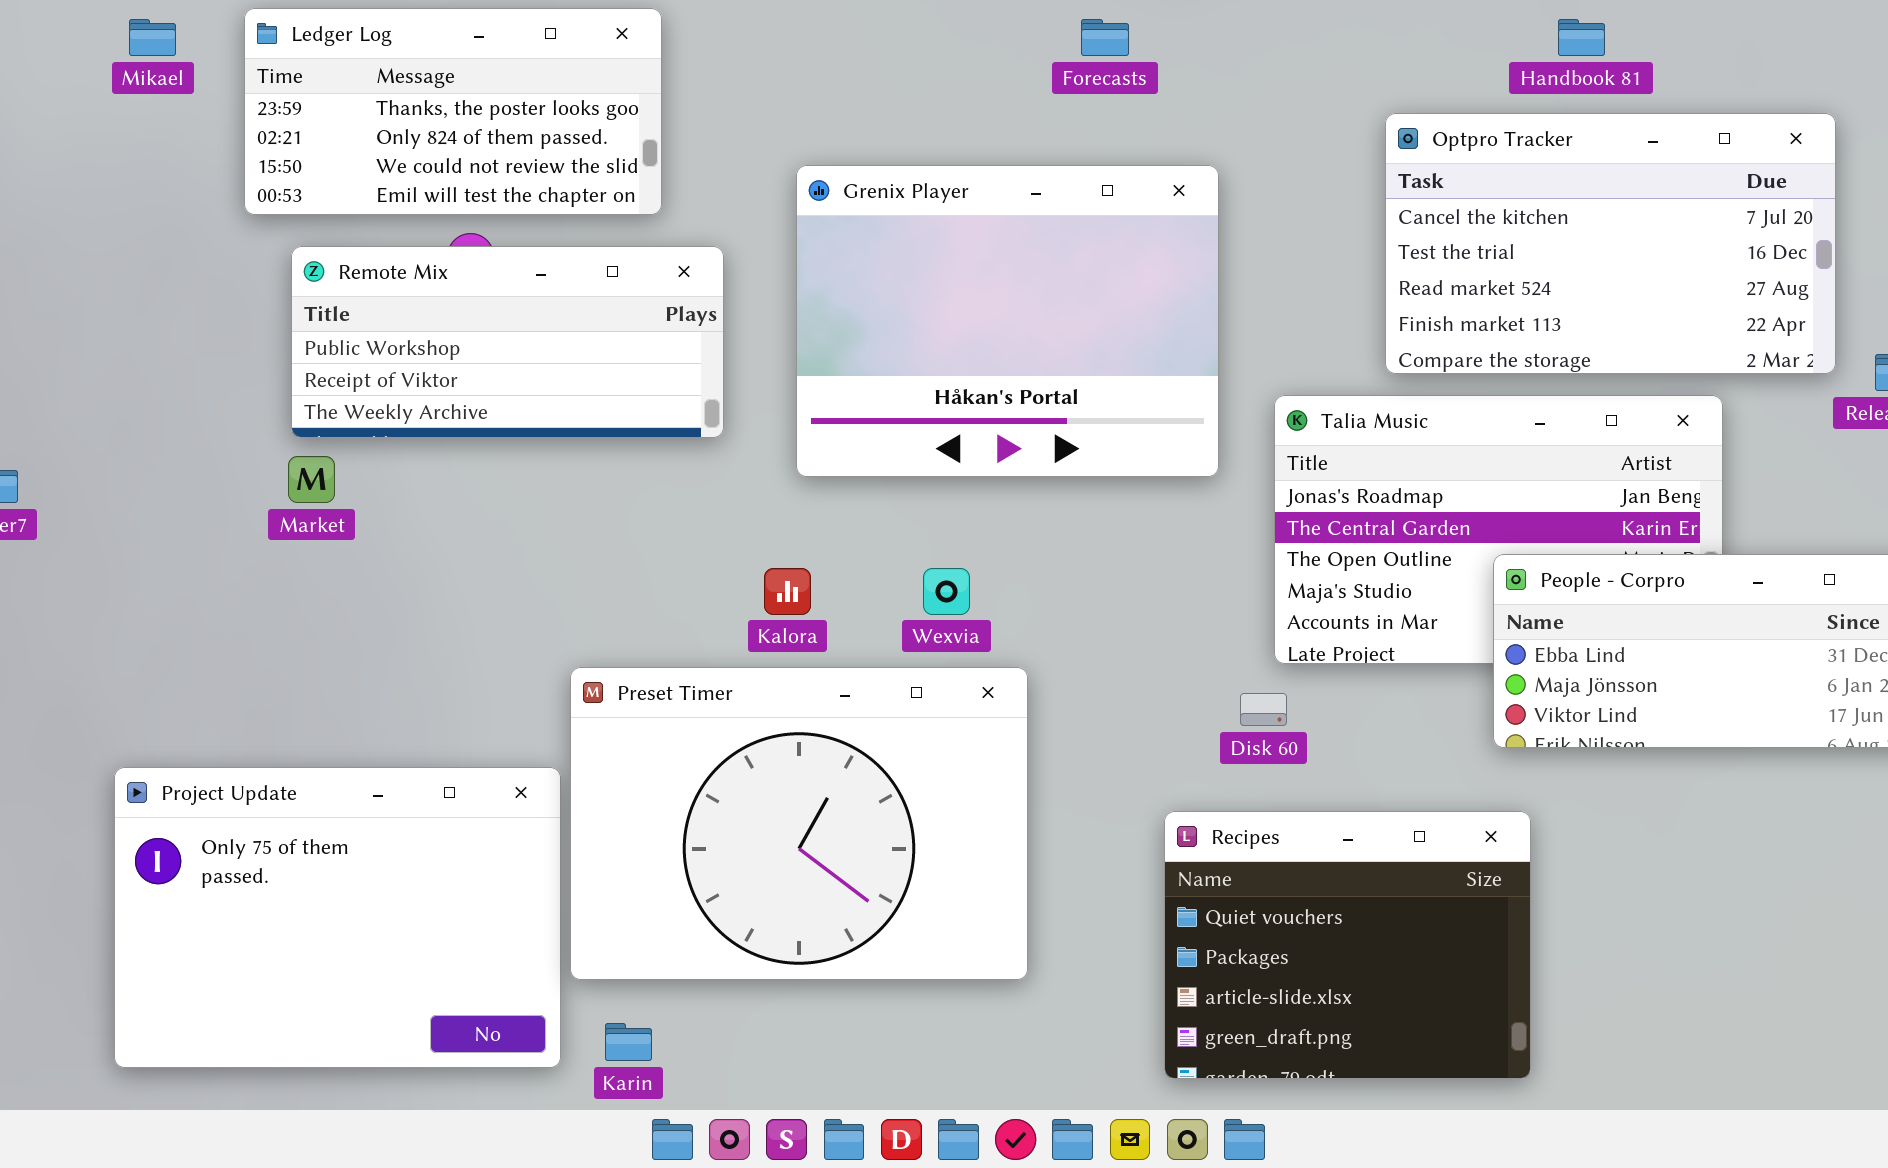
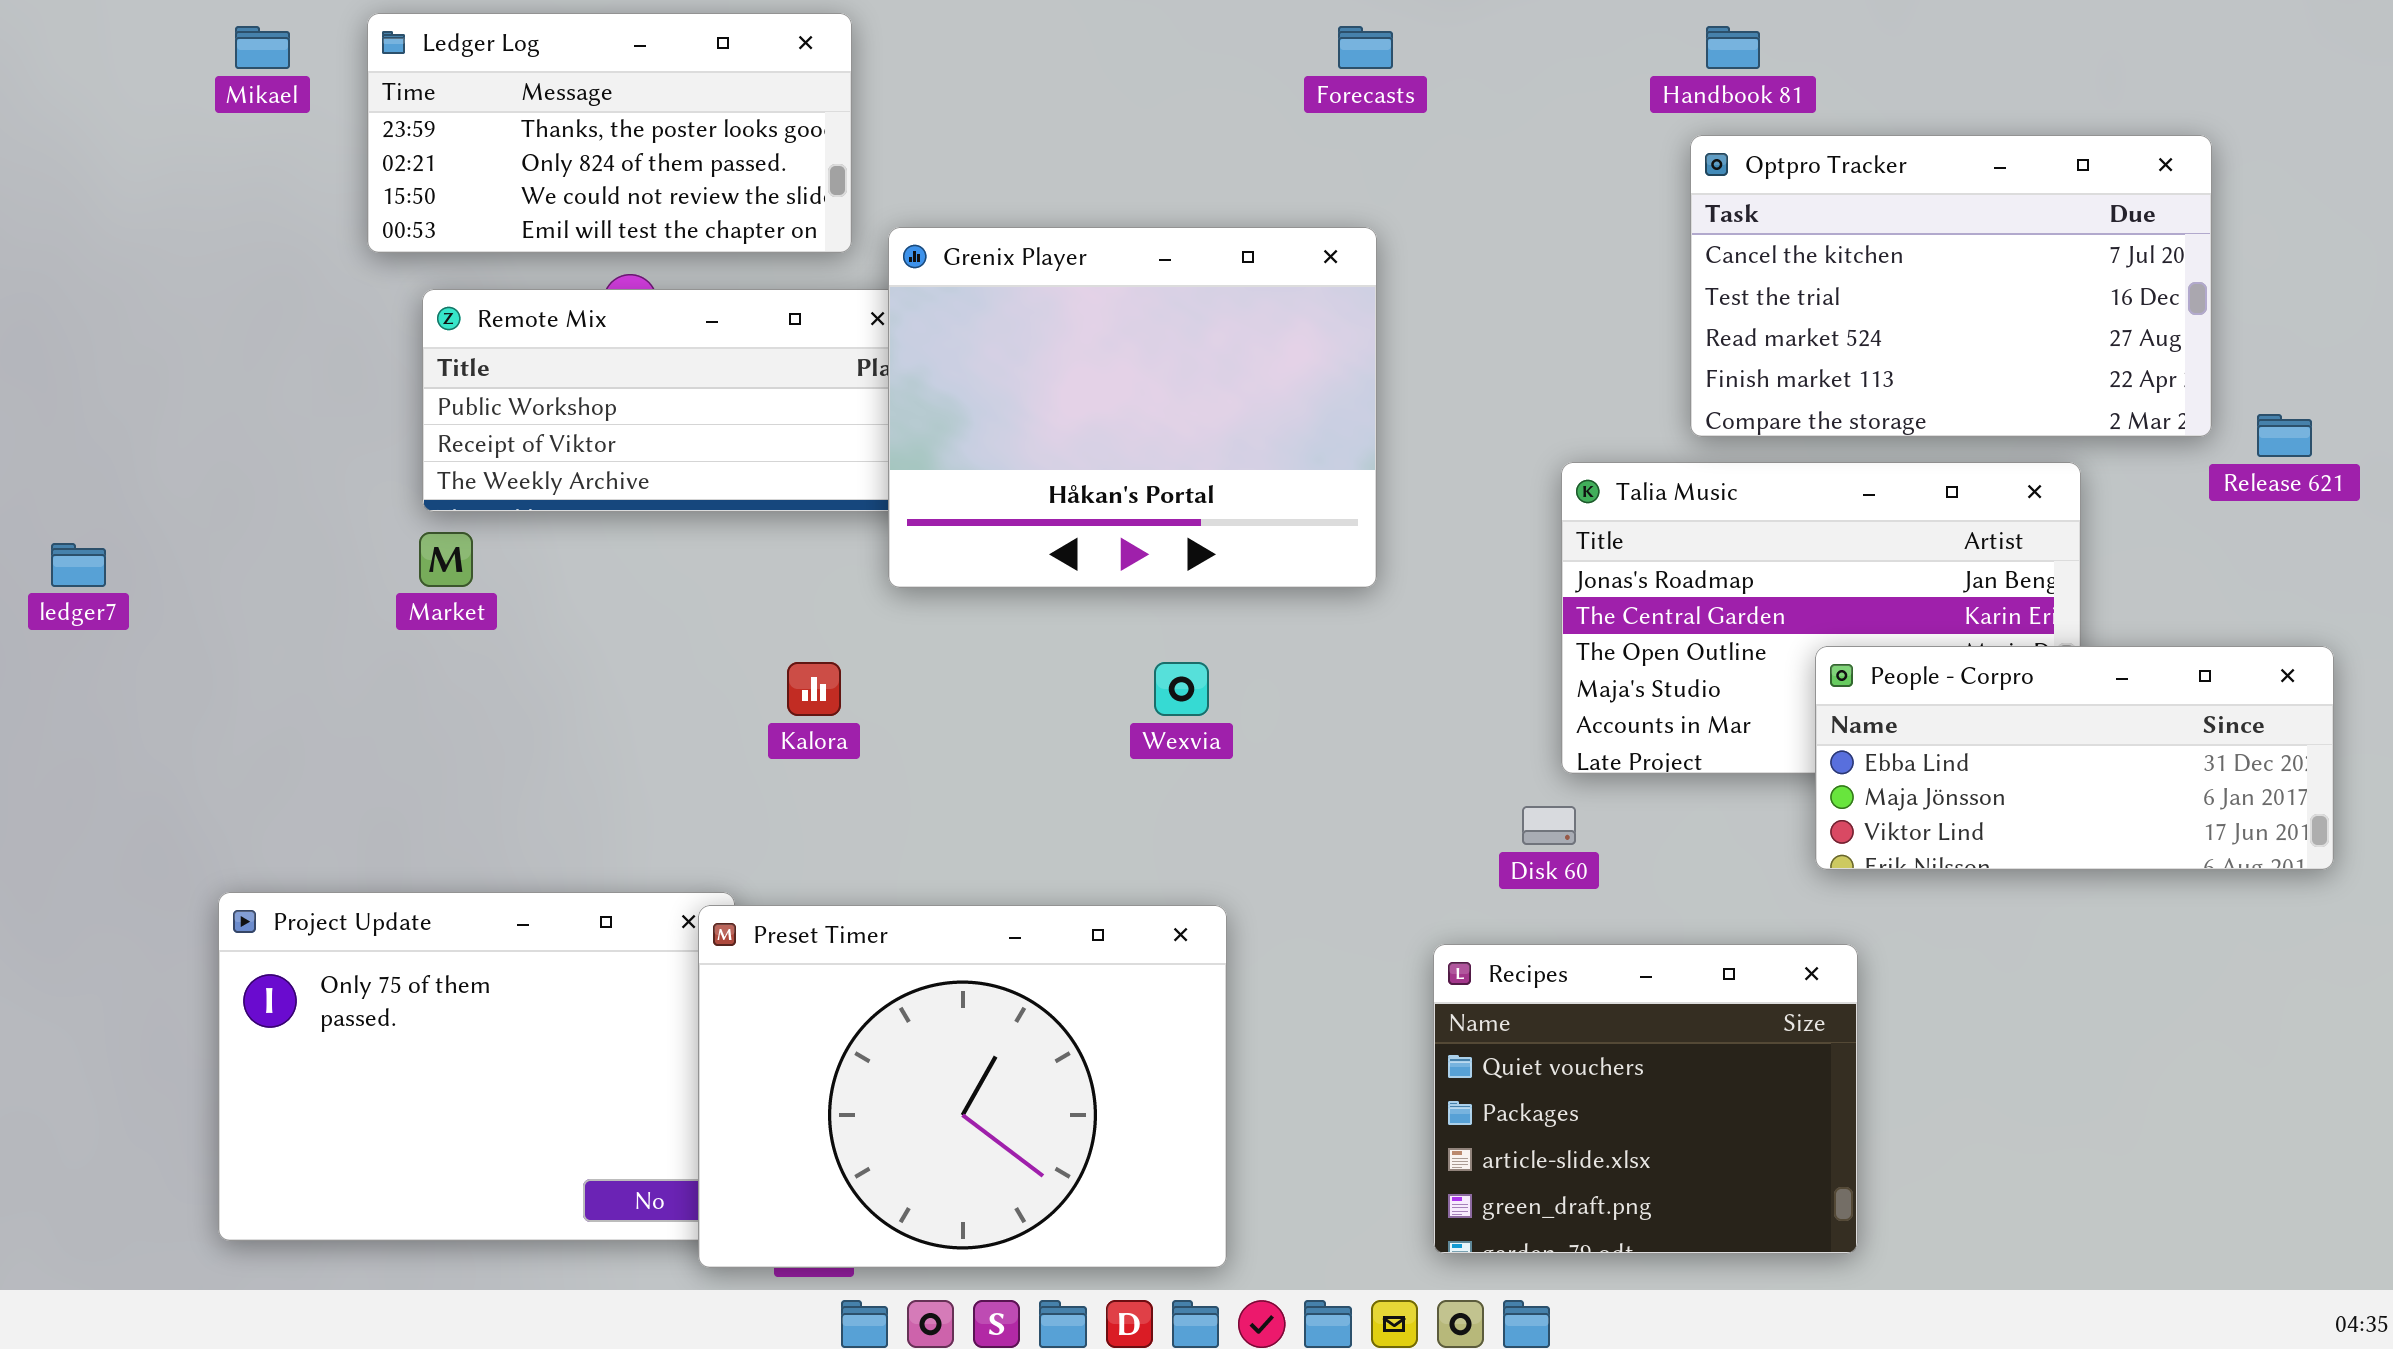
Handbook 81: [1558,19,1605,56] -> [1706,26,1760,69], moved
Grenix Player: [796,165,1219,477] -> [888,227,1377,588], moved
Kalora: [764,568,811,615] -> [787,662,841,716], moved
Preset Timer: [570,667,1028,980] -> [698,905,1227,1268], moved

